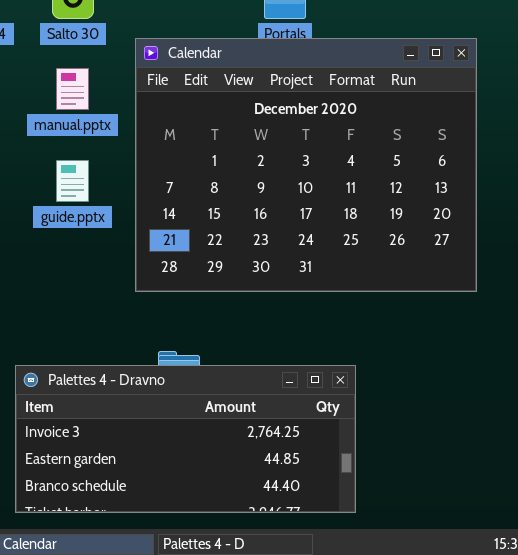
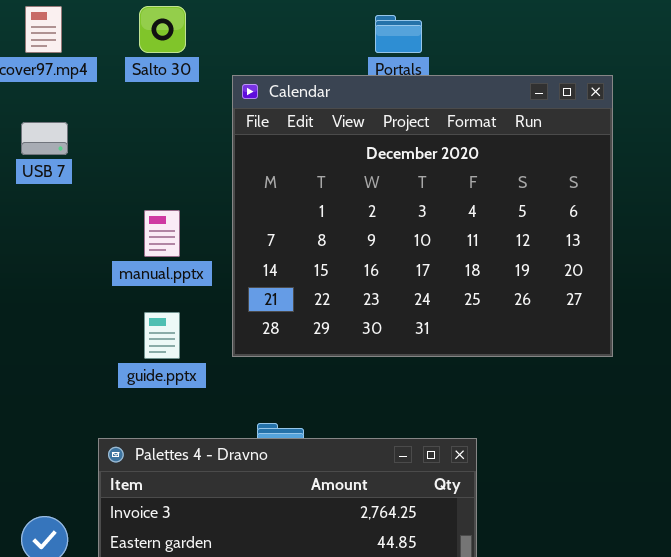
manual.pptx: [56,68,89,110] -> [144,210,180,257], moved
guide.pptx: [56,160,89,202] -> [144,312,180,359], moved

